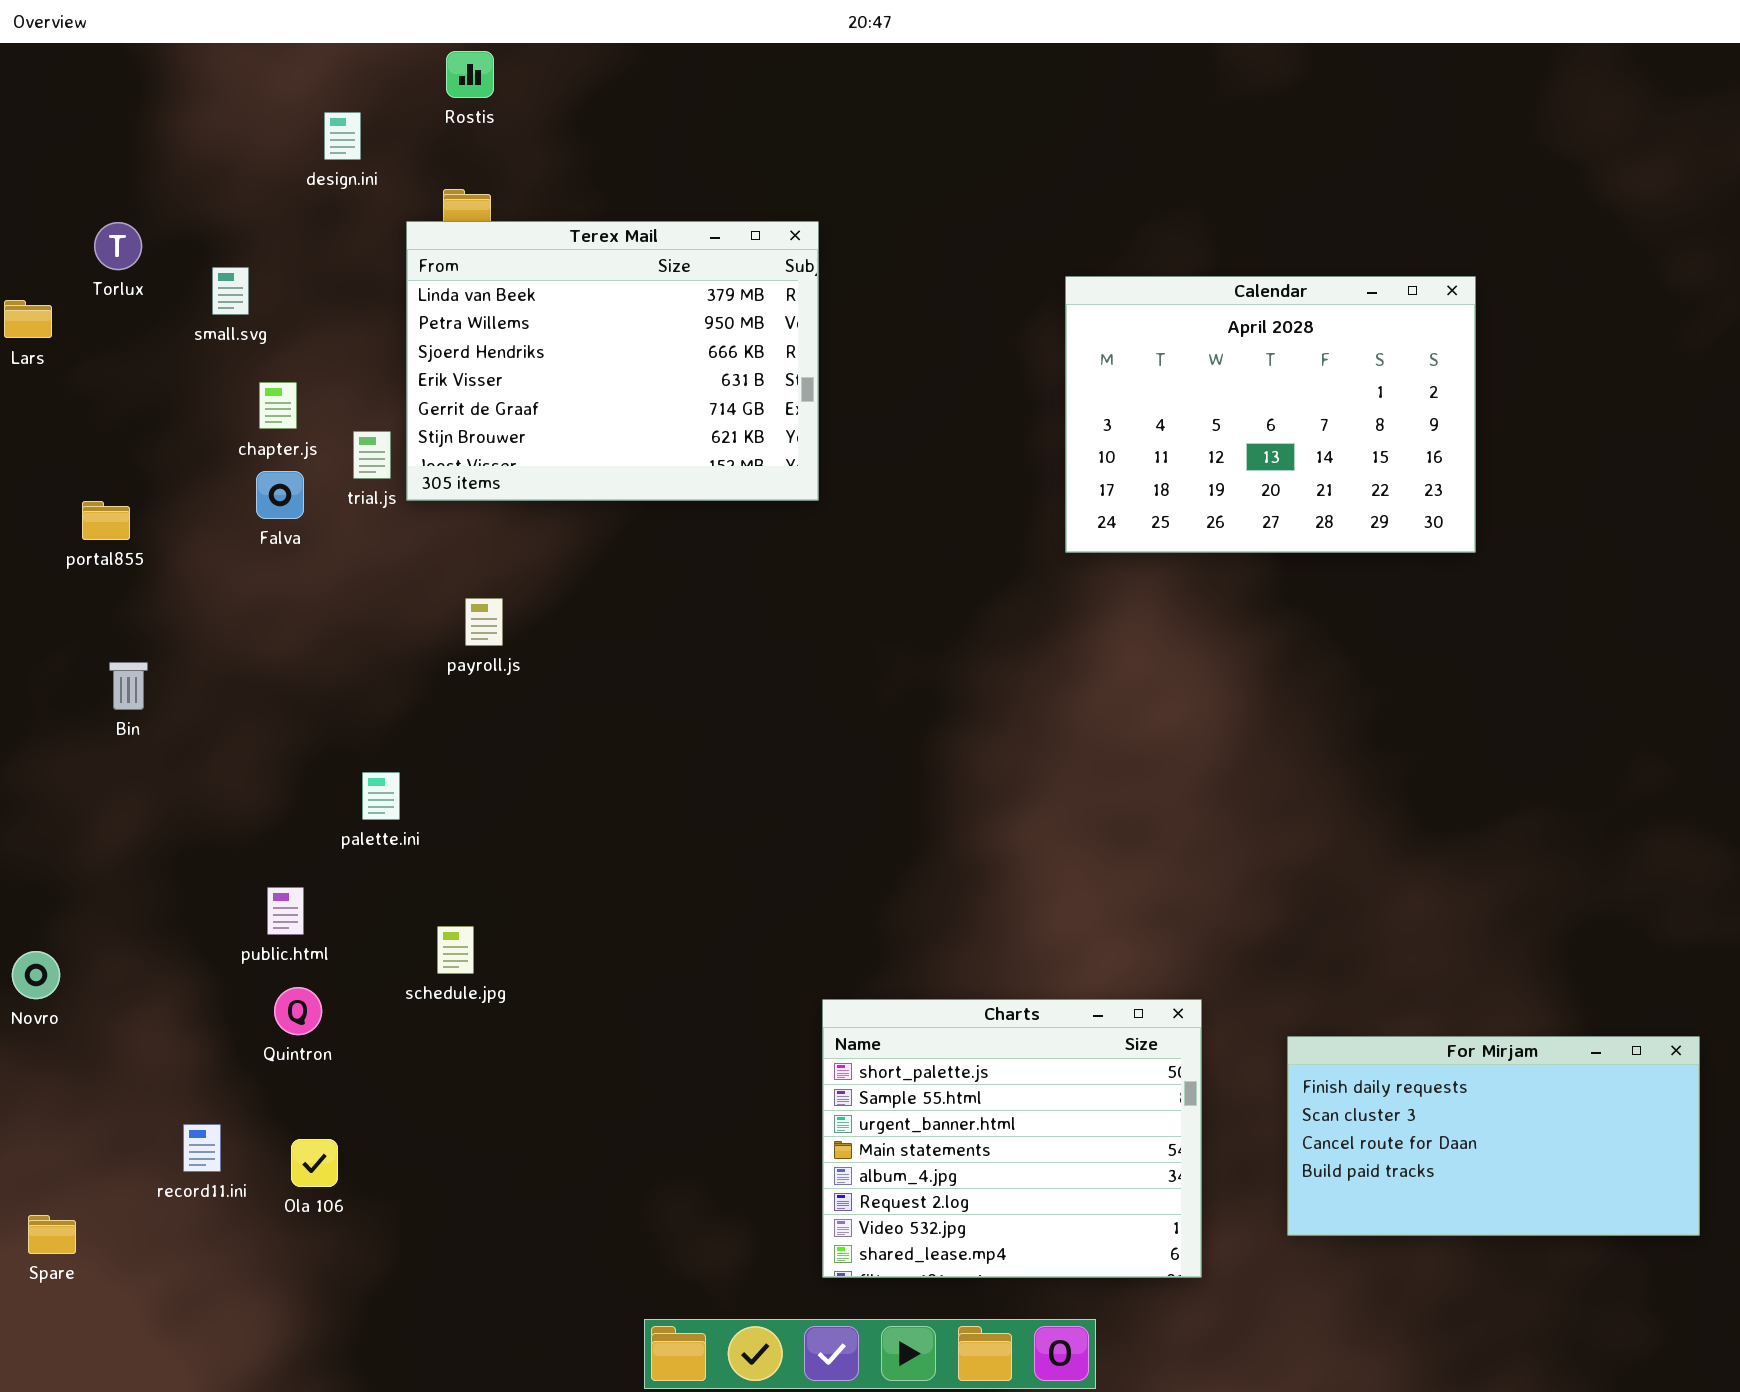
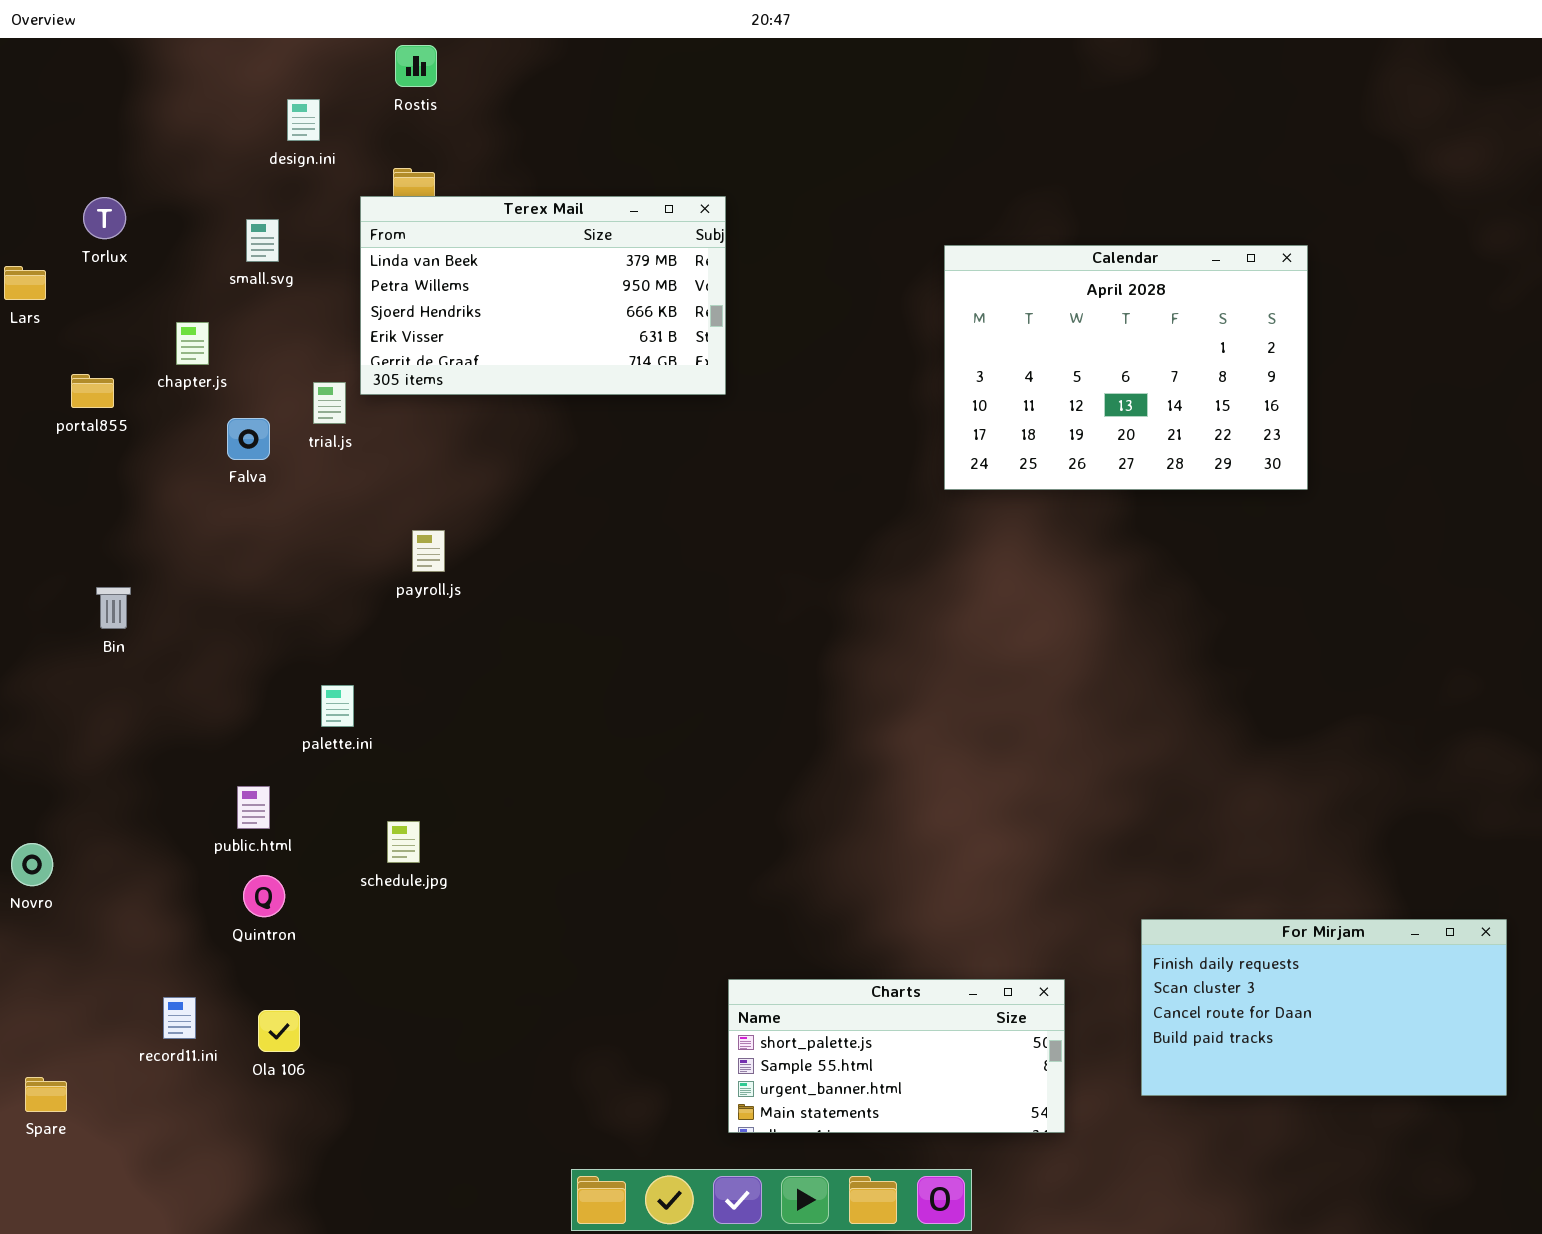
Terex Mail: [406,221,819,501] -> [360,196,726,395], resized
small.svg: [212,267,249,315] -> [246,219,279,262], moved
chapter.js: [259,382,297,429] -> [176,322,209,365], moved
portal855: [82,501,130,540] -> [71,374,114,408], moved
Charts: [822,999,1202,1278] -> [728,979,1065,1133], resized

